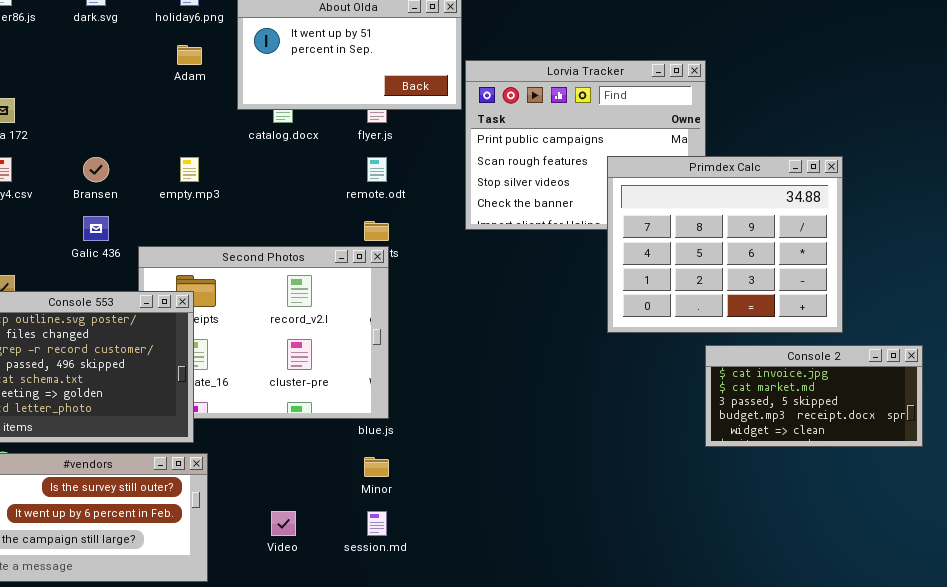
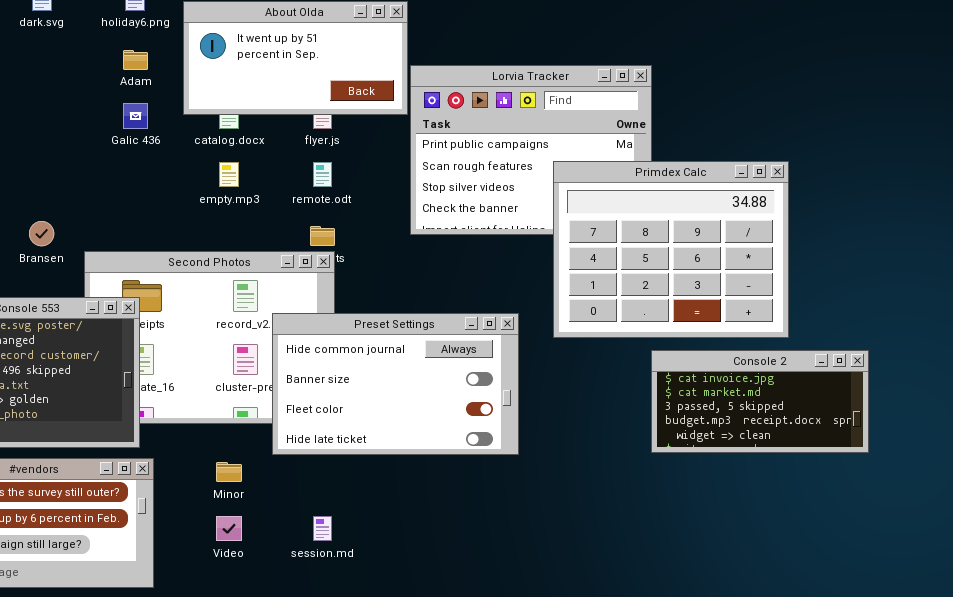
Bransen: [83,157,109,182] -> [29,221,54,246], moved
empty.mp3: [180,157,199,182] -> [219,162,239,187], moved
Galic 436: [83,216,109,241] -> [123,103,148,129], moved
Preset Settings: none -> [272,313,519,455], opened
Minor: [364,457,389,477] -> [216,462,242,482], moved

